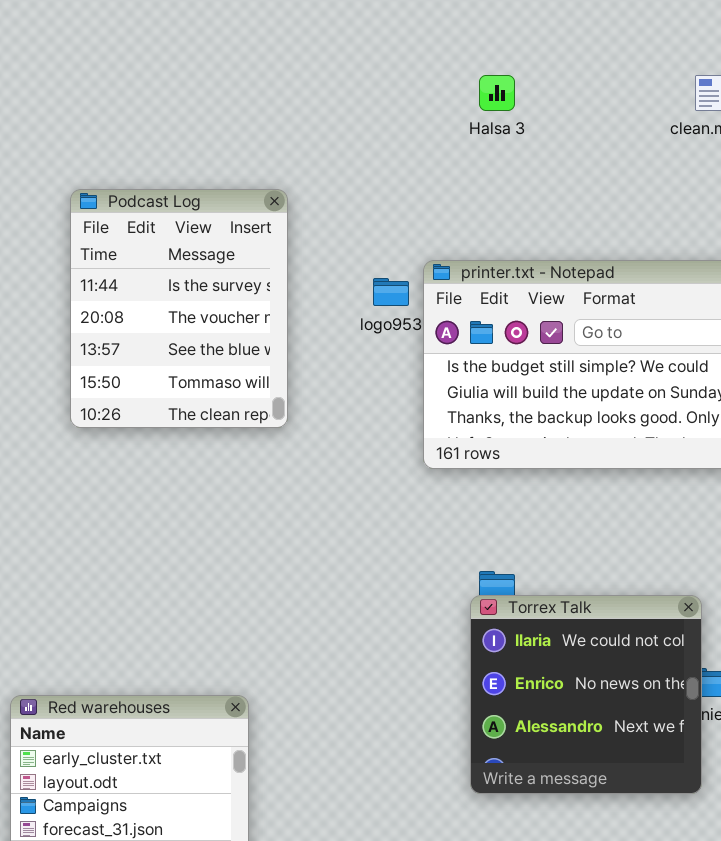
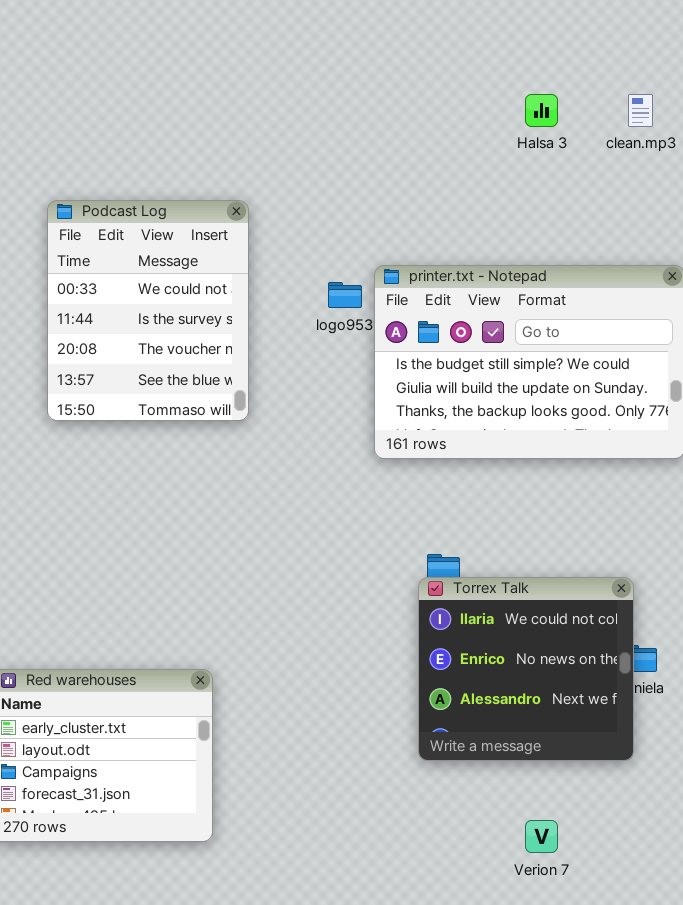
Halsa 3: [479,75,515,111] -> [525,94,558,127], moved
Podcast Log: [70,189,288,428] -> [47,200,249,421], scrolled up 1 row

